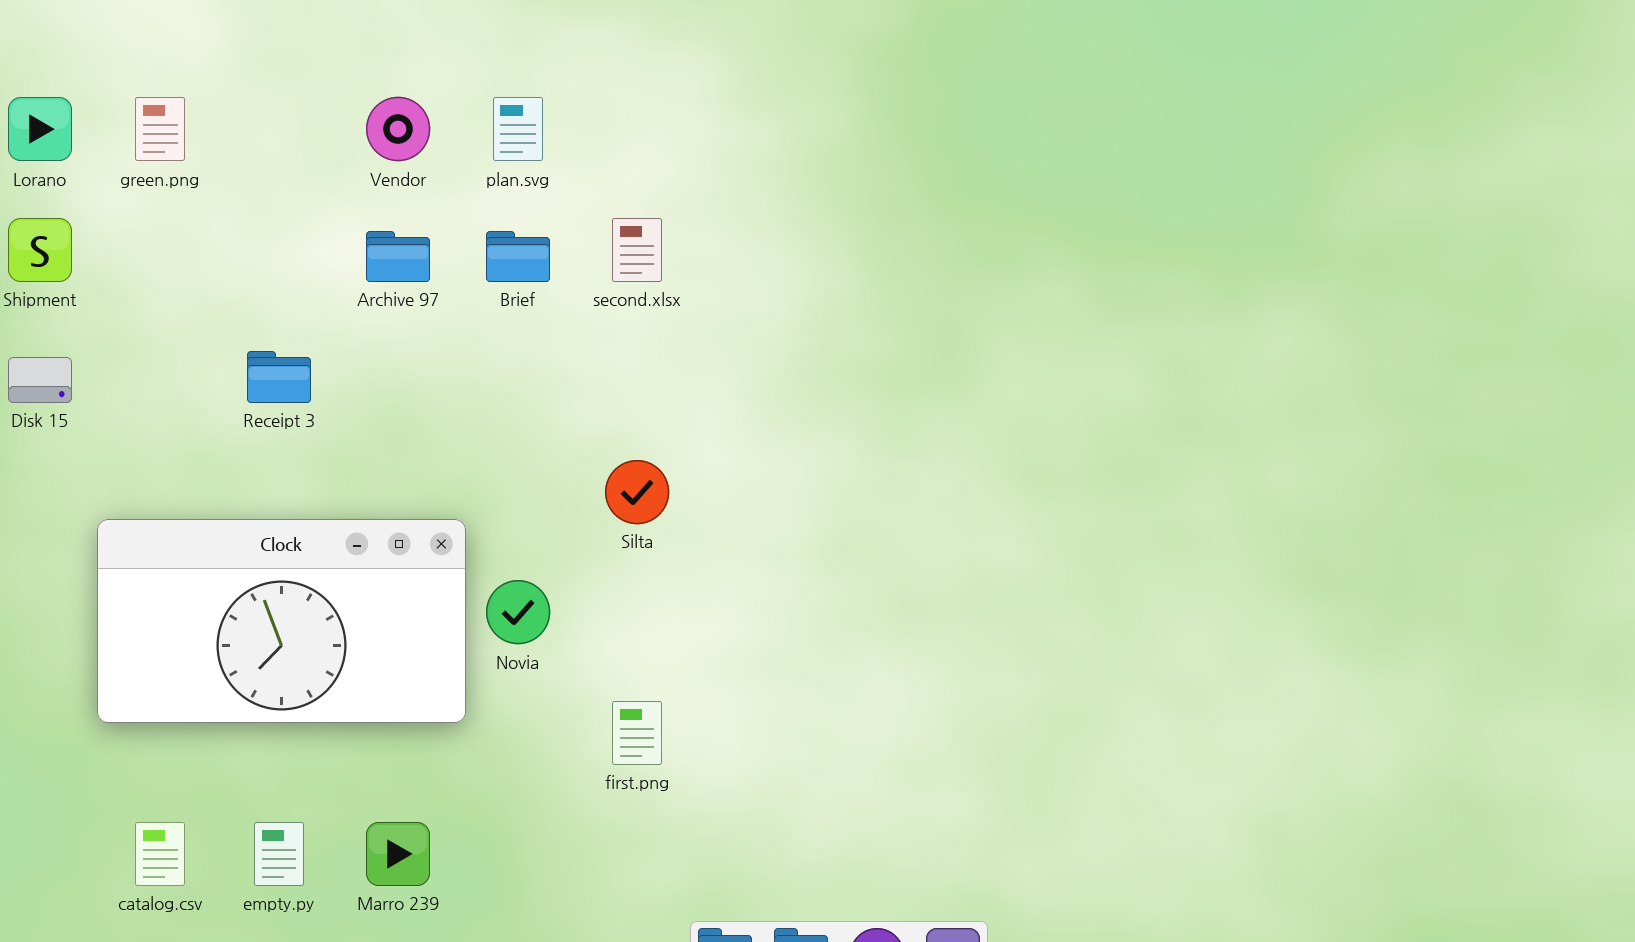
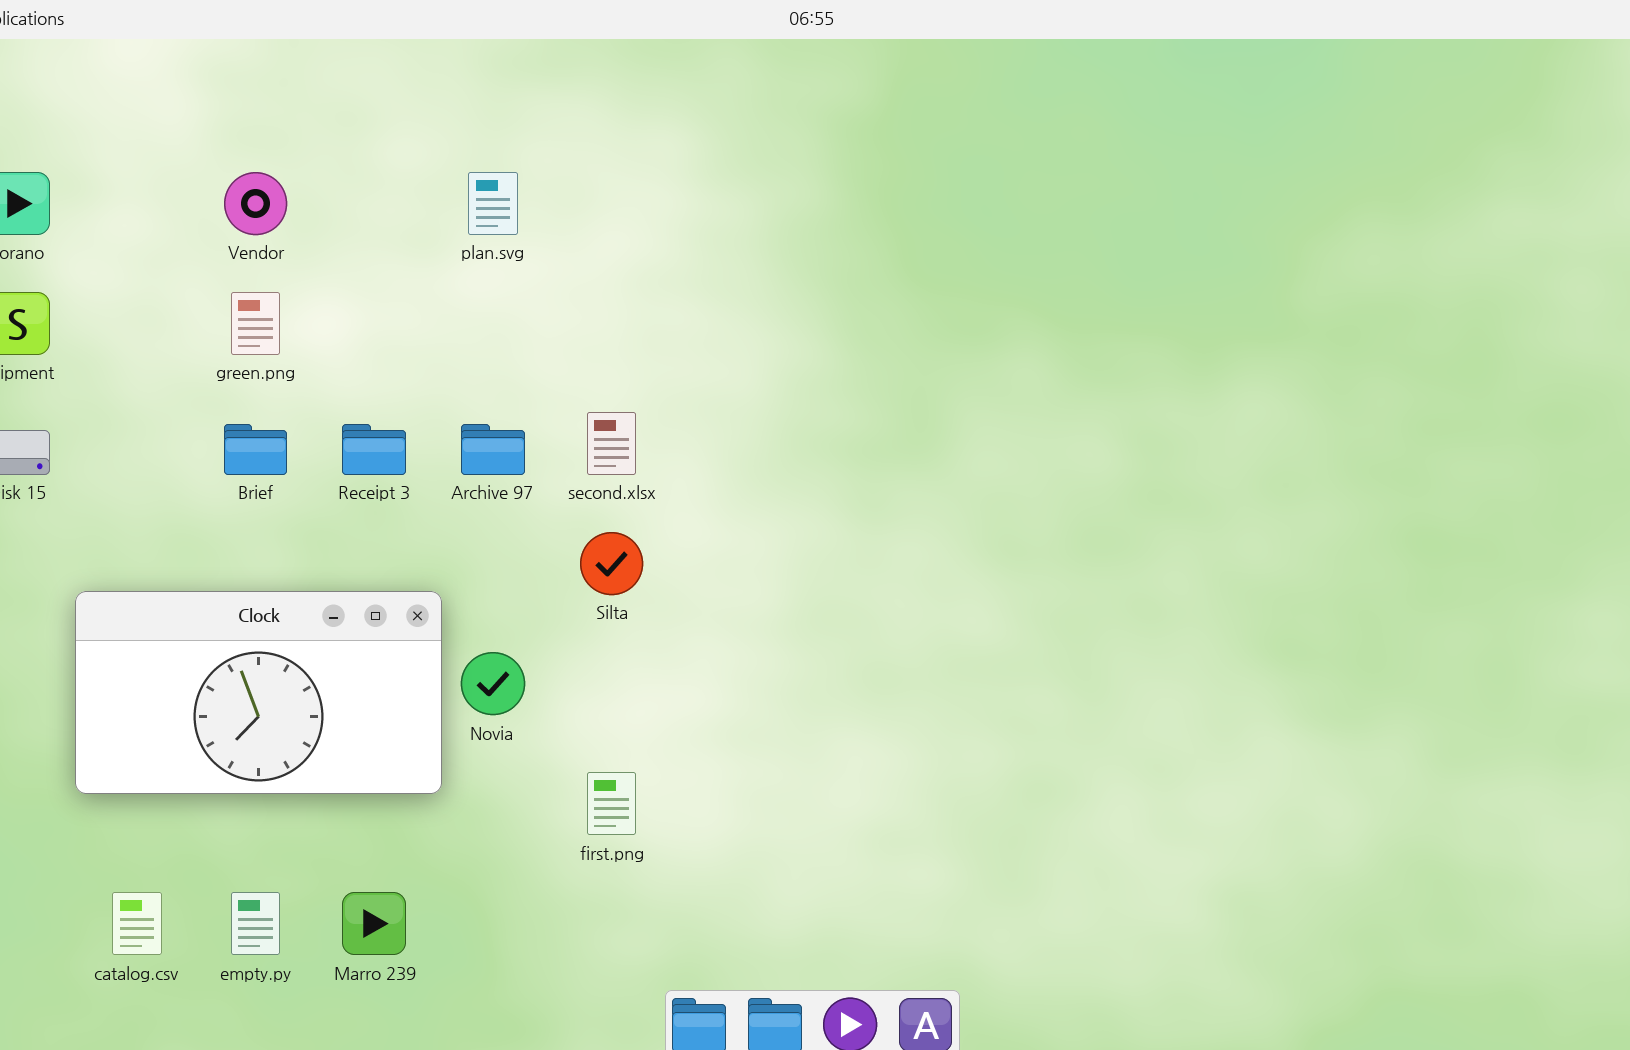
green.png: [135,97,185,161] -> [231,292,280,355], moved
Vendor: [366,97,430,161] -> [224,172,287,235], moved
second.xlsx: [612,218,662,282] -> [587,412,636,475], moved
Archive 97: [366,231,430,282] -> [461,424,525,475], moved
Brief: [486,231,550,282] -> [224,424,287,475], moved
Receipt 3: [247,351,311,403] -> [342,424,406,475], moved

